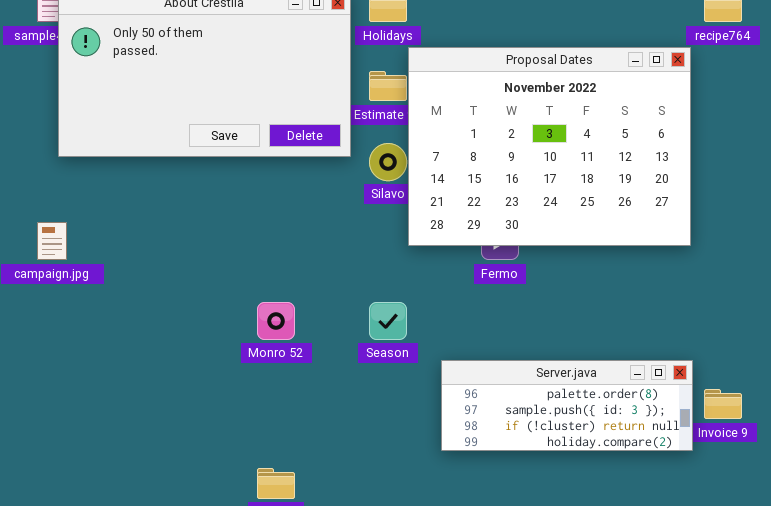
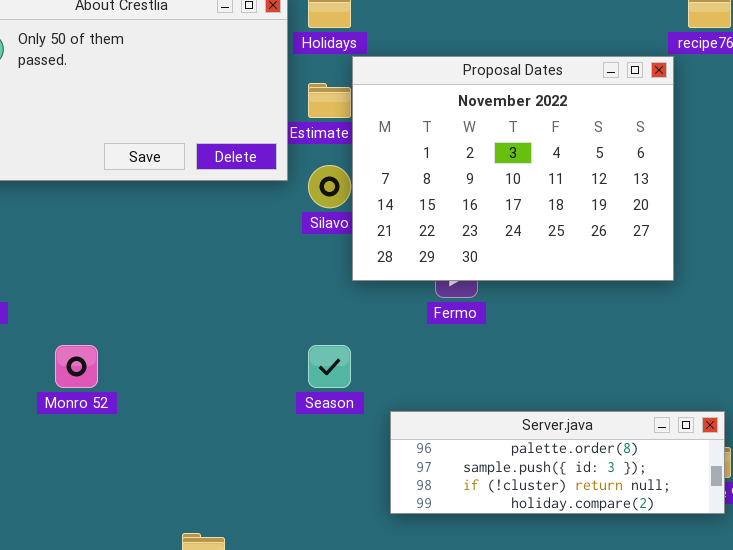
Monro 52: [257,302,295,340] -> [55,345,98,388], moved
Server.java: [441,360,693,451] -> [390,411,725,514], resized

